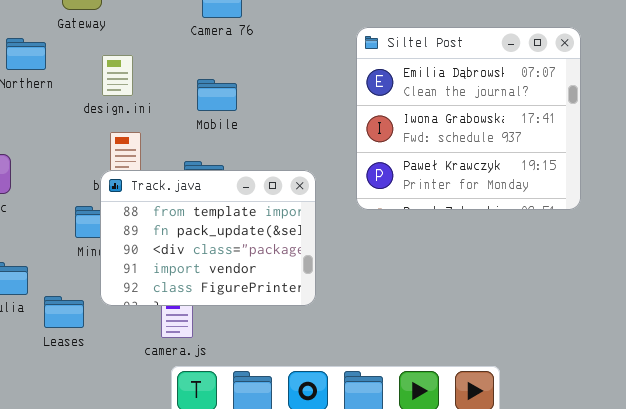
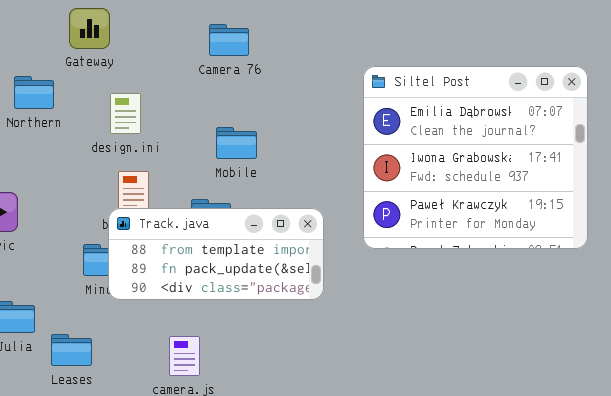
Mobile: [197,79,237,111] -> [216,127,257,159], moved
Track.java: [100,170,316,306] -> [108,208,324,300], resized

